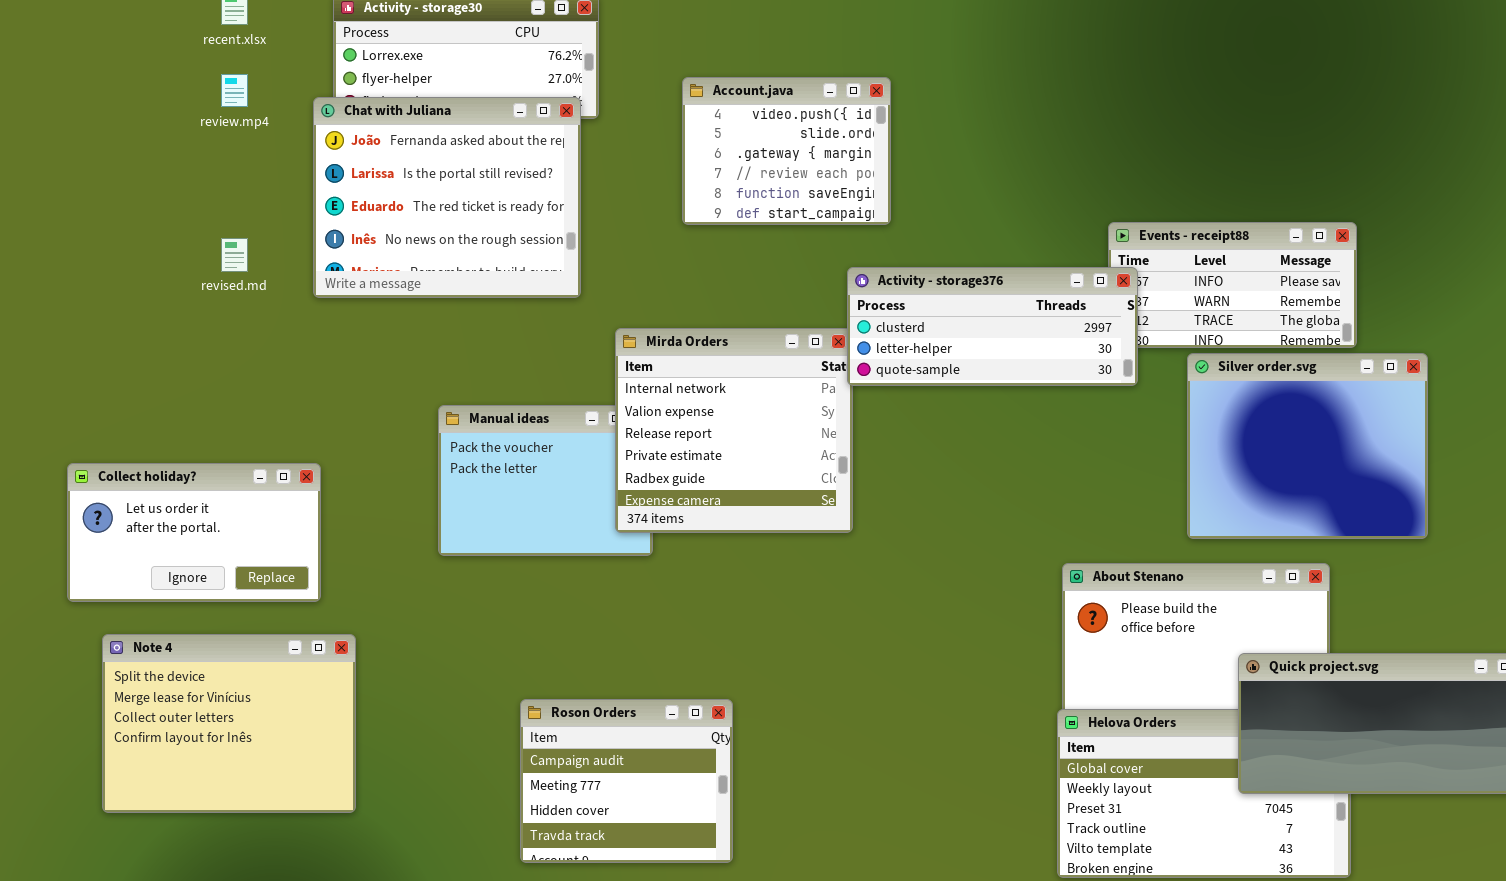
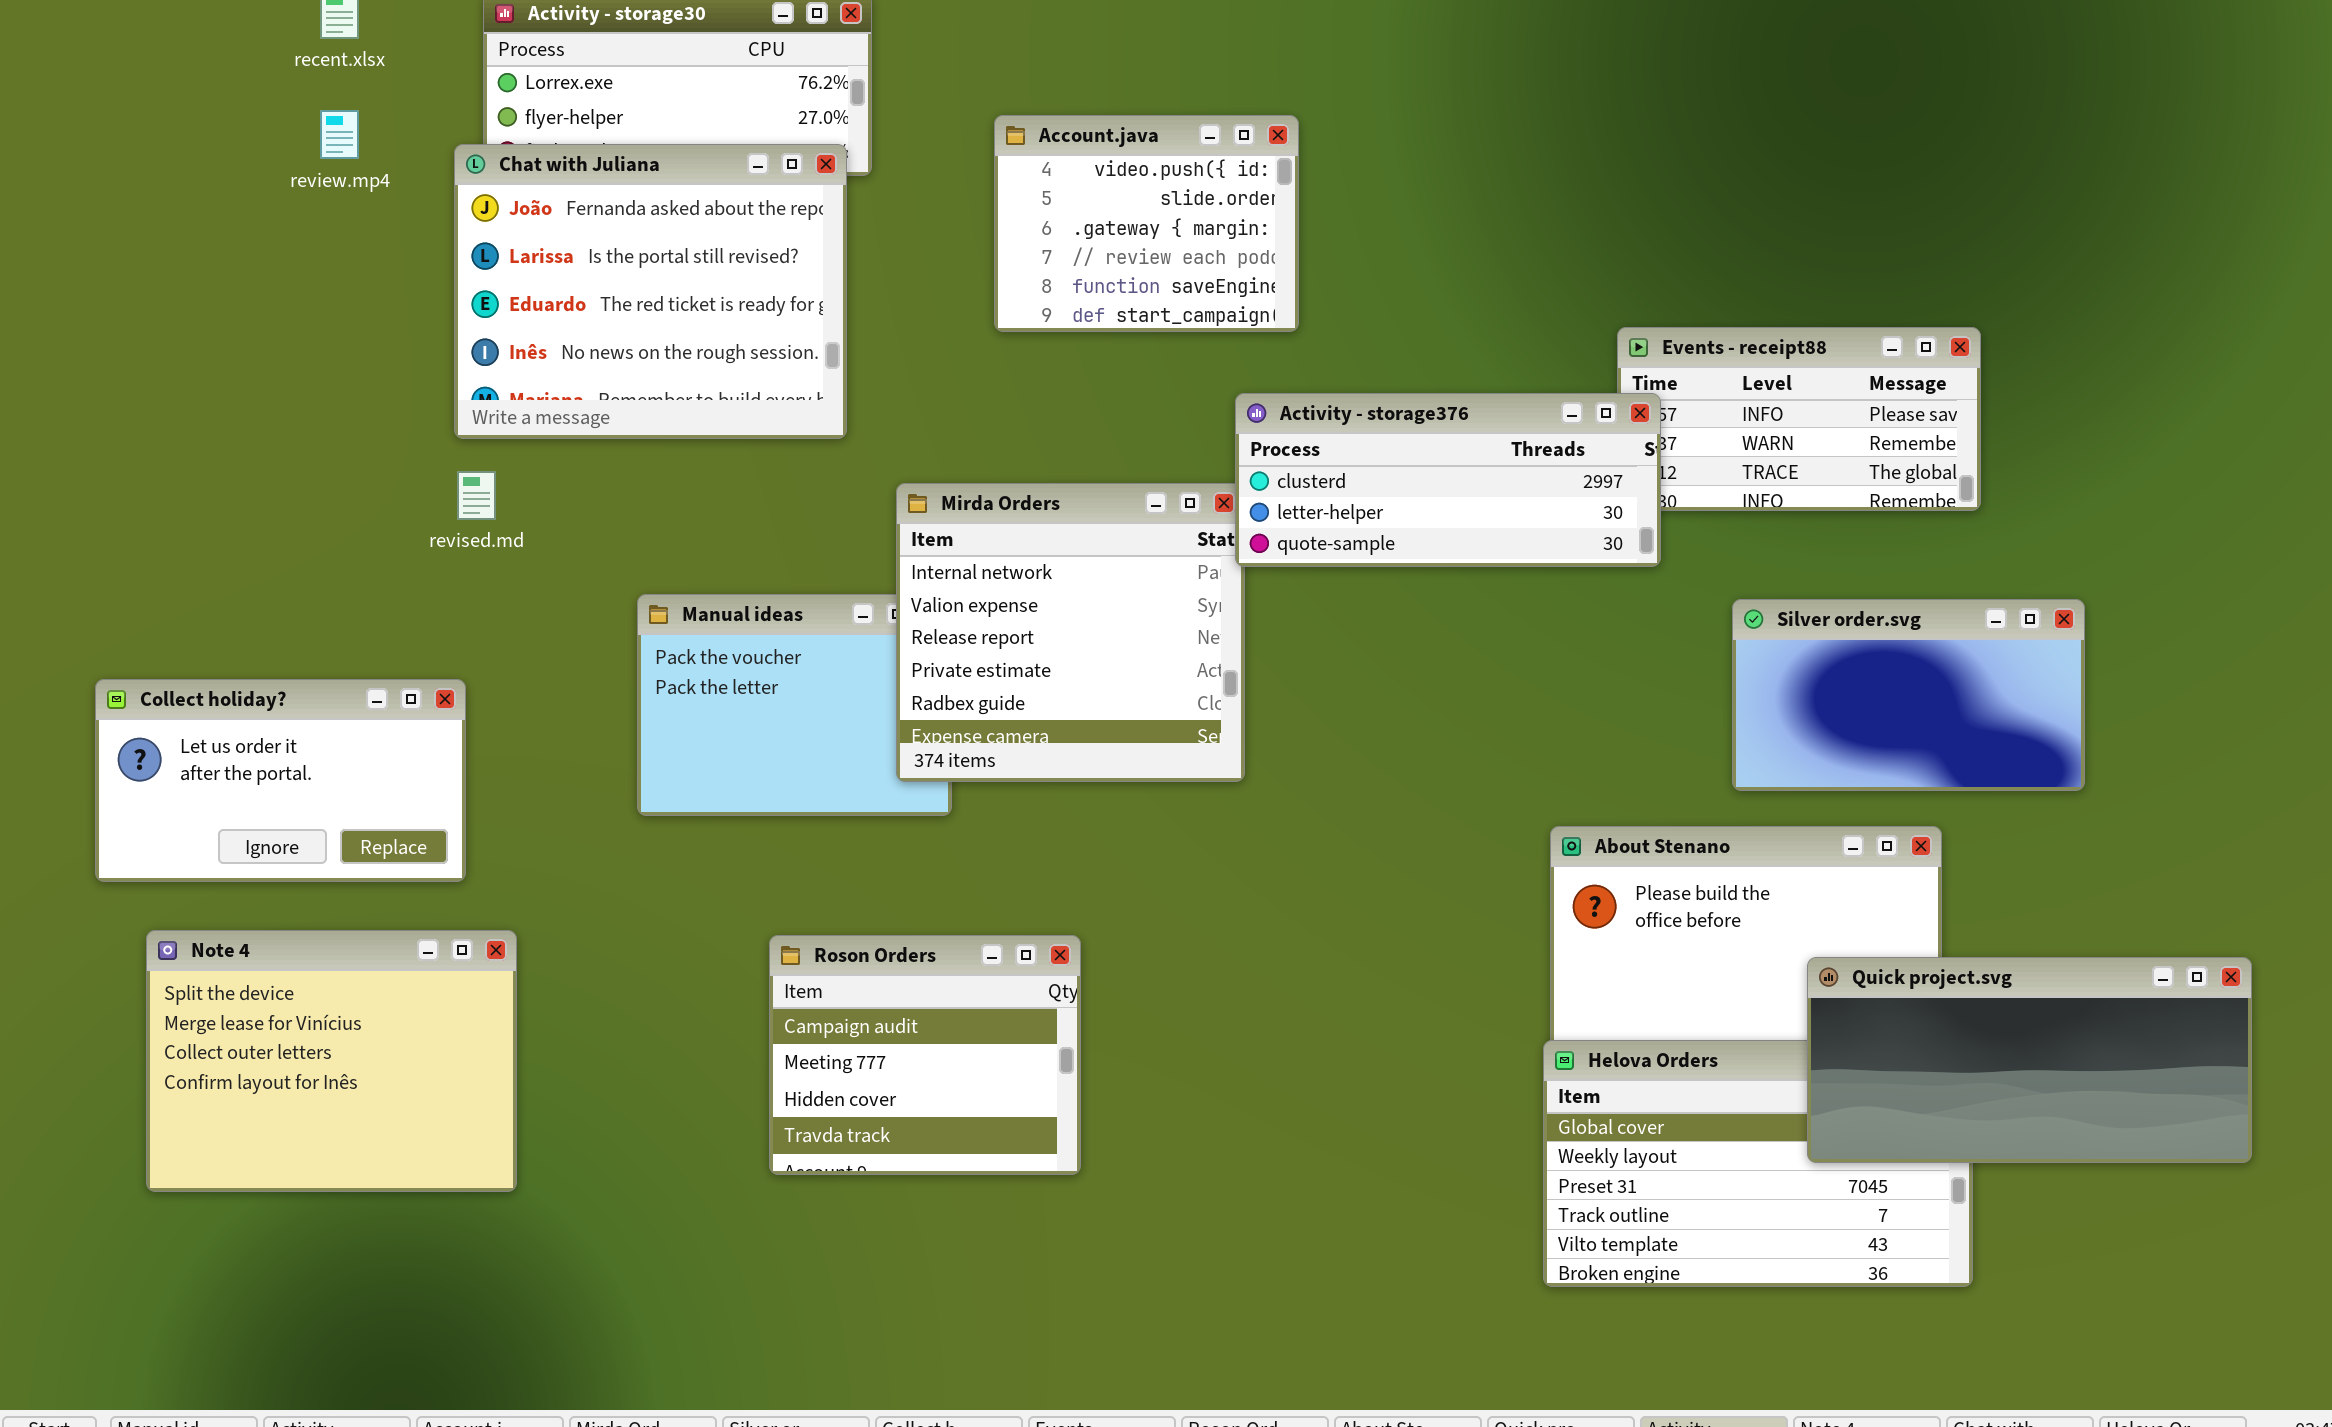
revised.md: [221,238,248,272] -> [457,471,496,520], moved
Silver order.svg: [1187,353,1428,539] -> [1732,599,2085,791], resized
Roson Orders: [520,699,733,863] -> [769,935,1081,1175], moved

